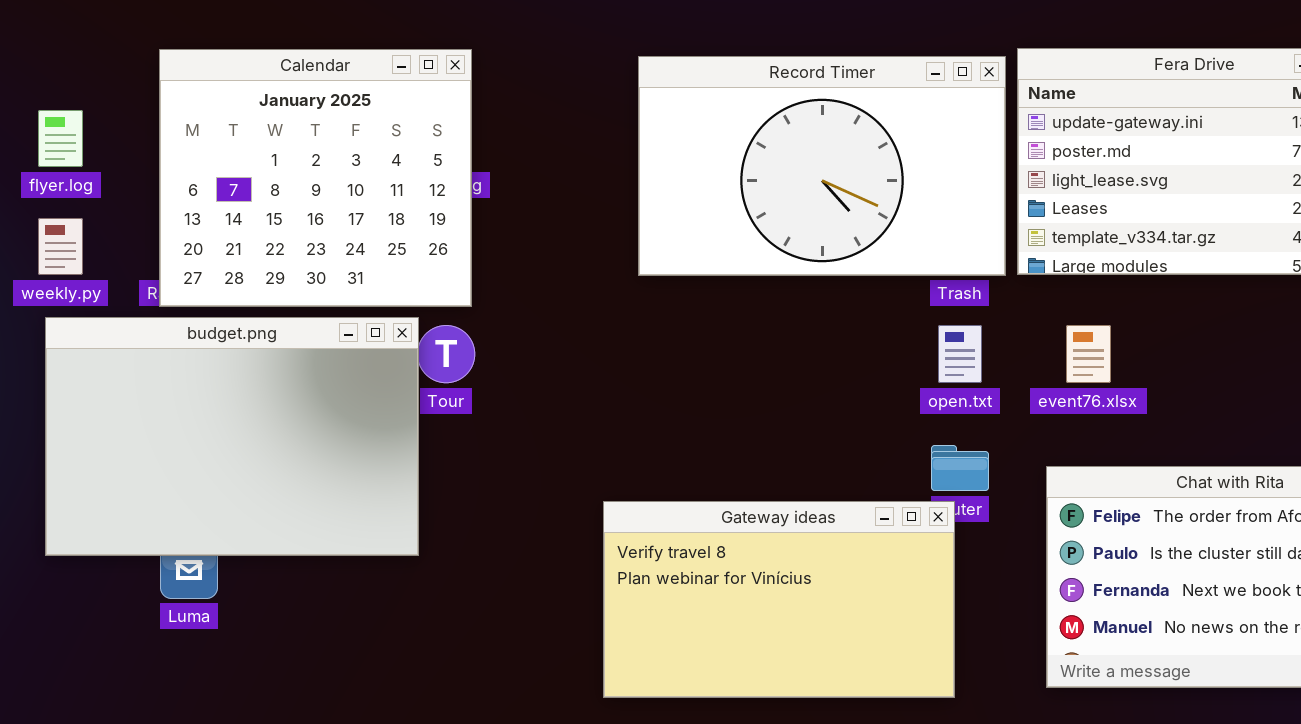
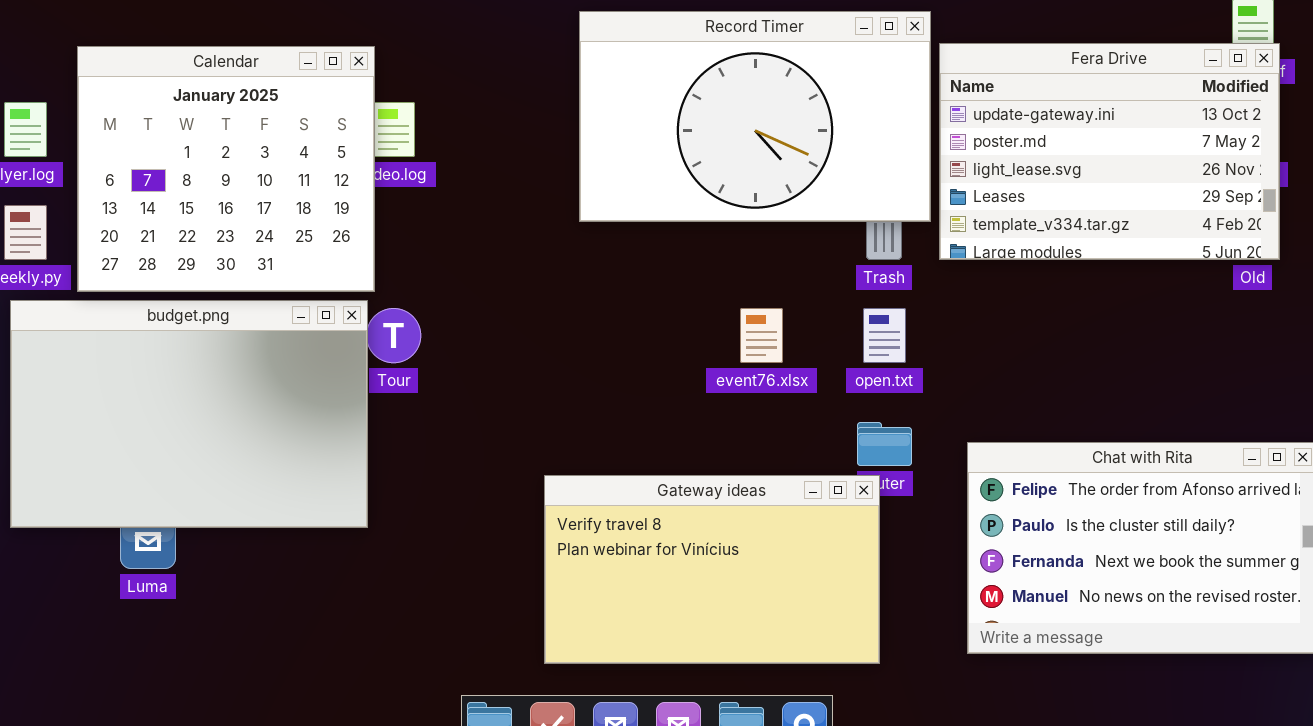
Calendar: [159,49,472,307] -> [77,46,375,292], moved
Record Timer: [638,56,1006,276] -> [579,11,931,222], moved
event76.xlsx: [1066,325,1111,383] -> [740,308,783,363], moved

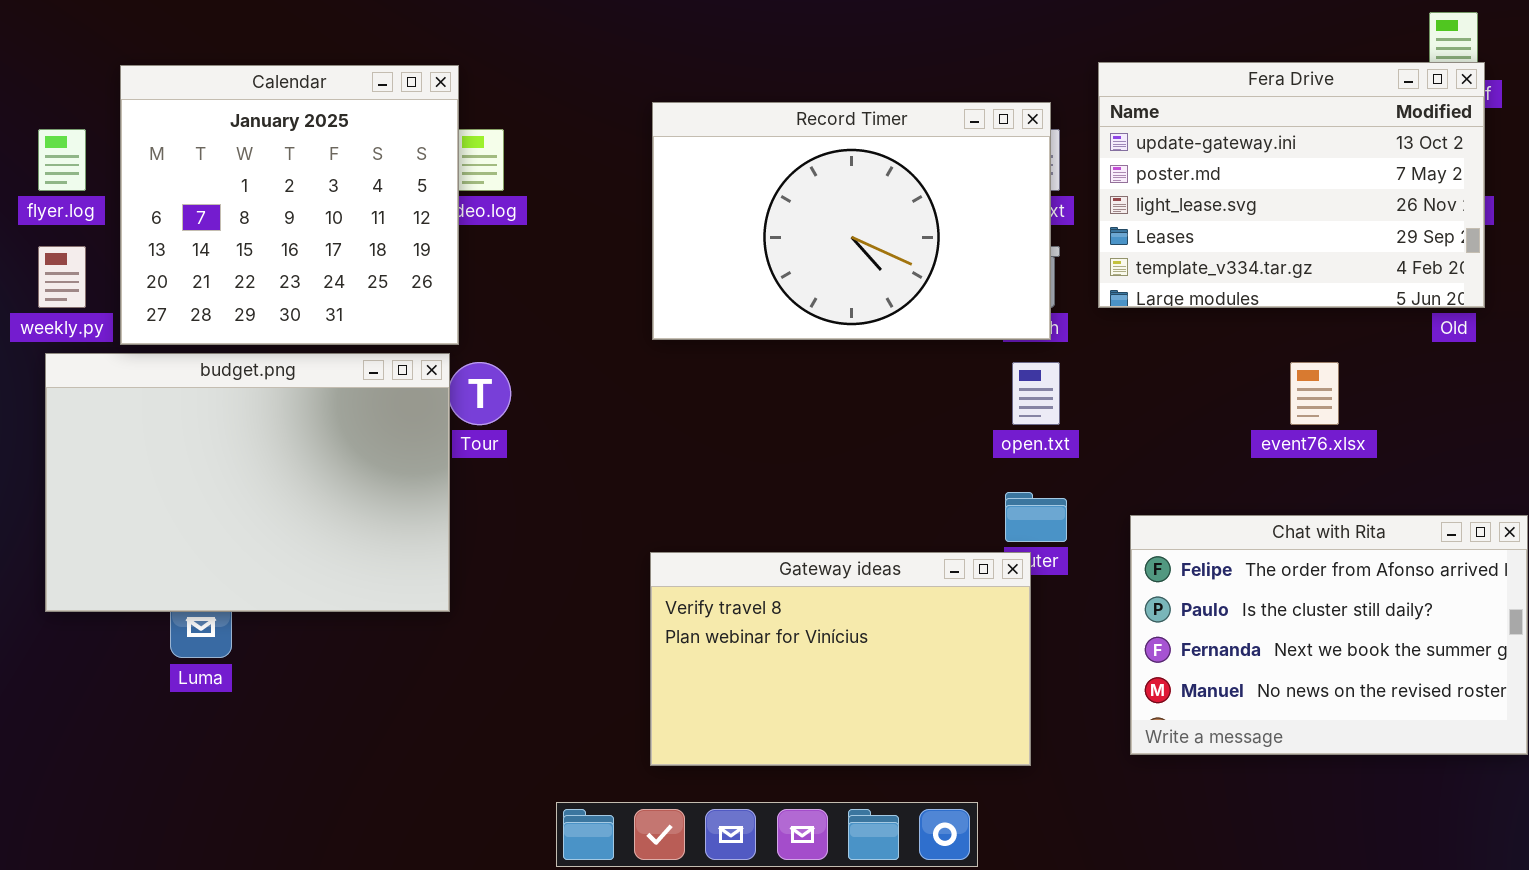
Record Timer: [579,11,931,222] -> [652,102,1051,340], moved
event76.xlsx: [740,308,783,363] -> [1290,362,1339,425], moved

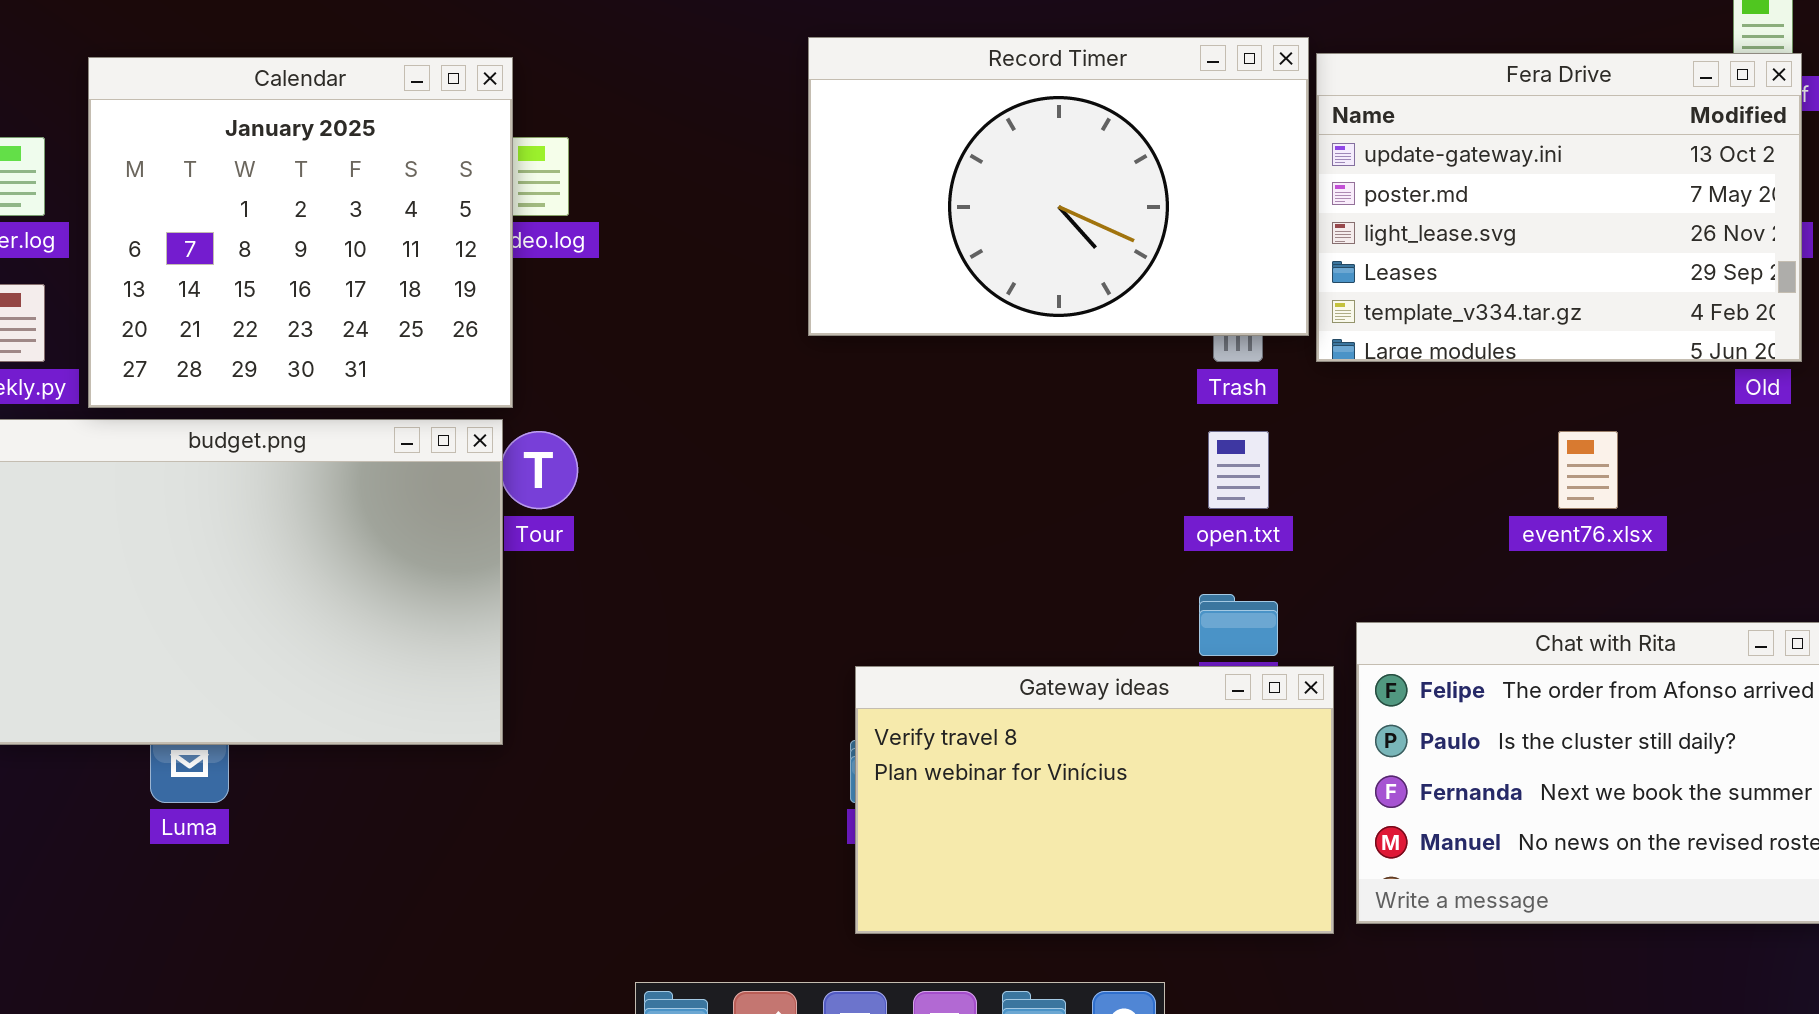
Record Timer: [652,102,1051,340] -> [808,37,1309,336], moved
Gateway ideas: [650,552,1031,766] -> [855,666,1334,934], moved

